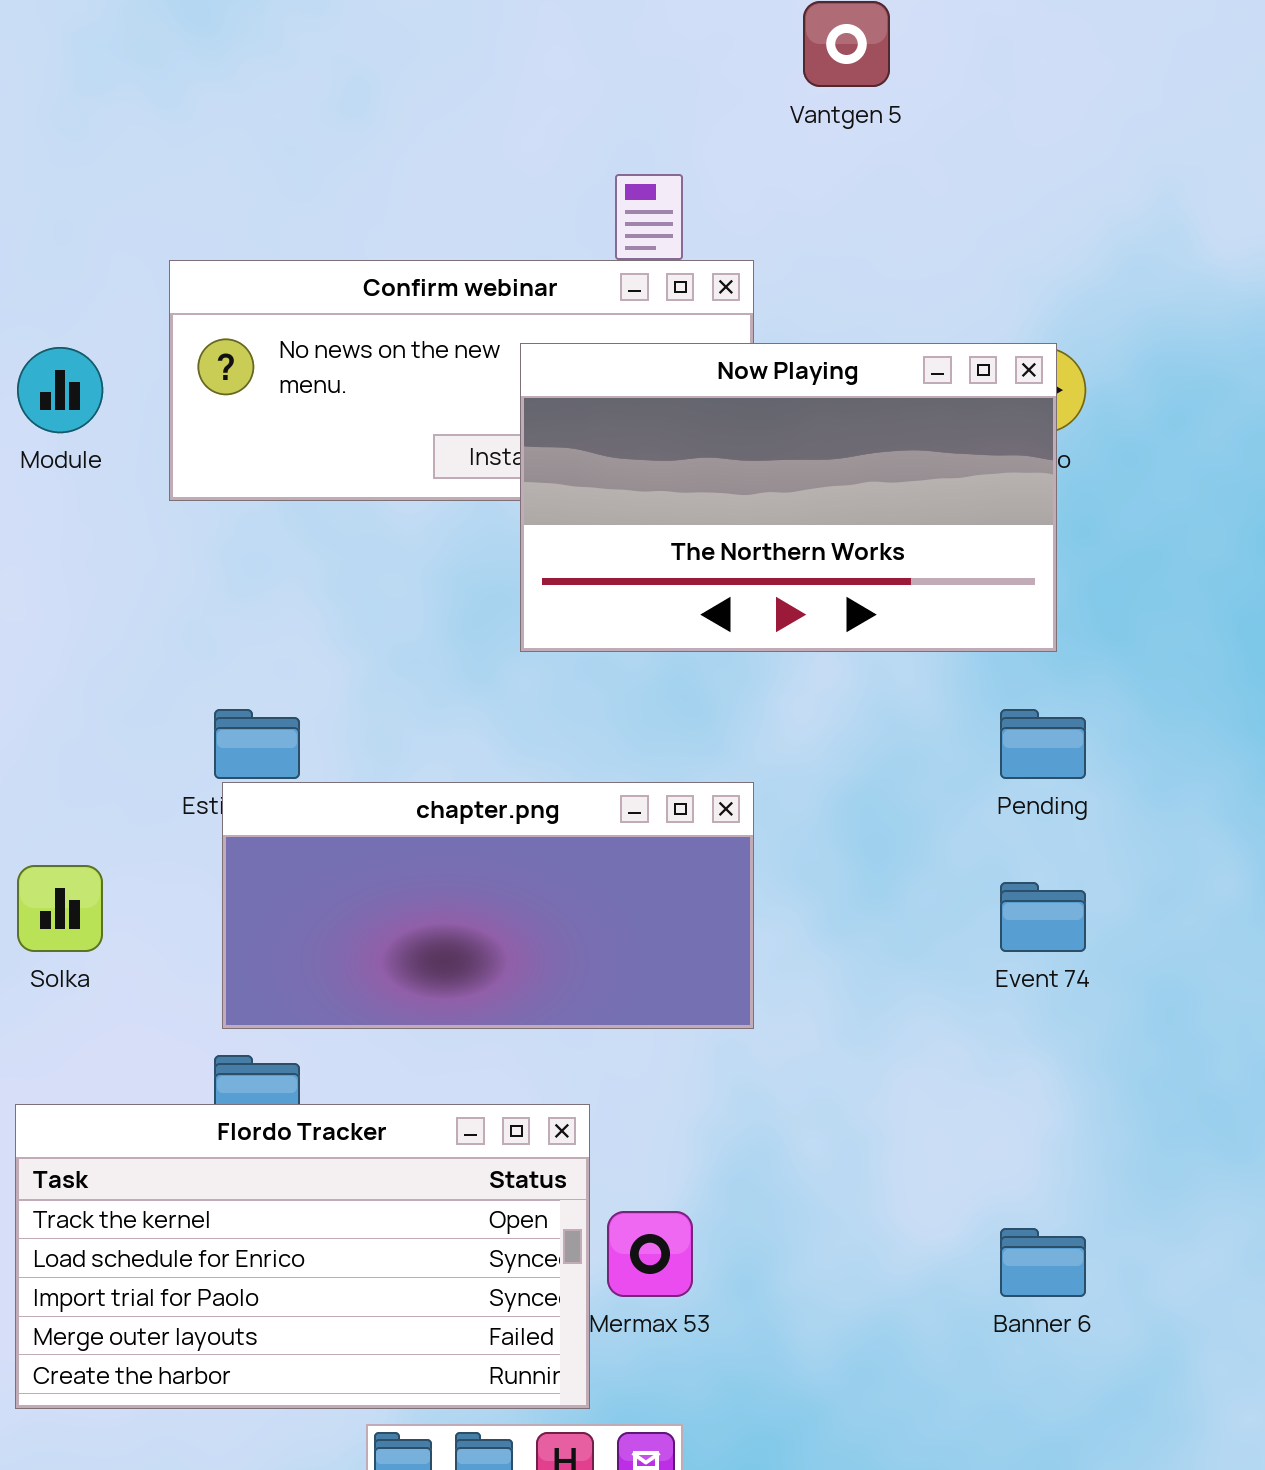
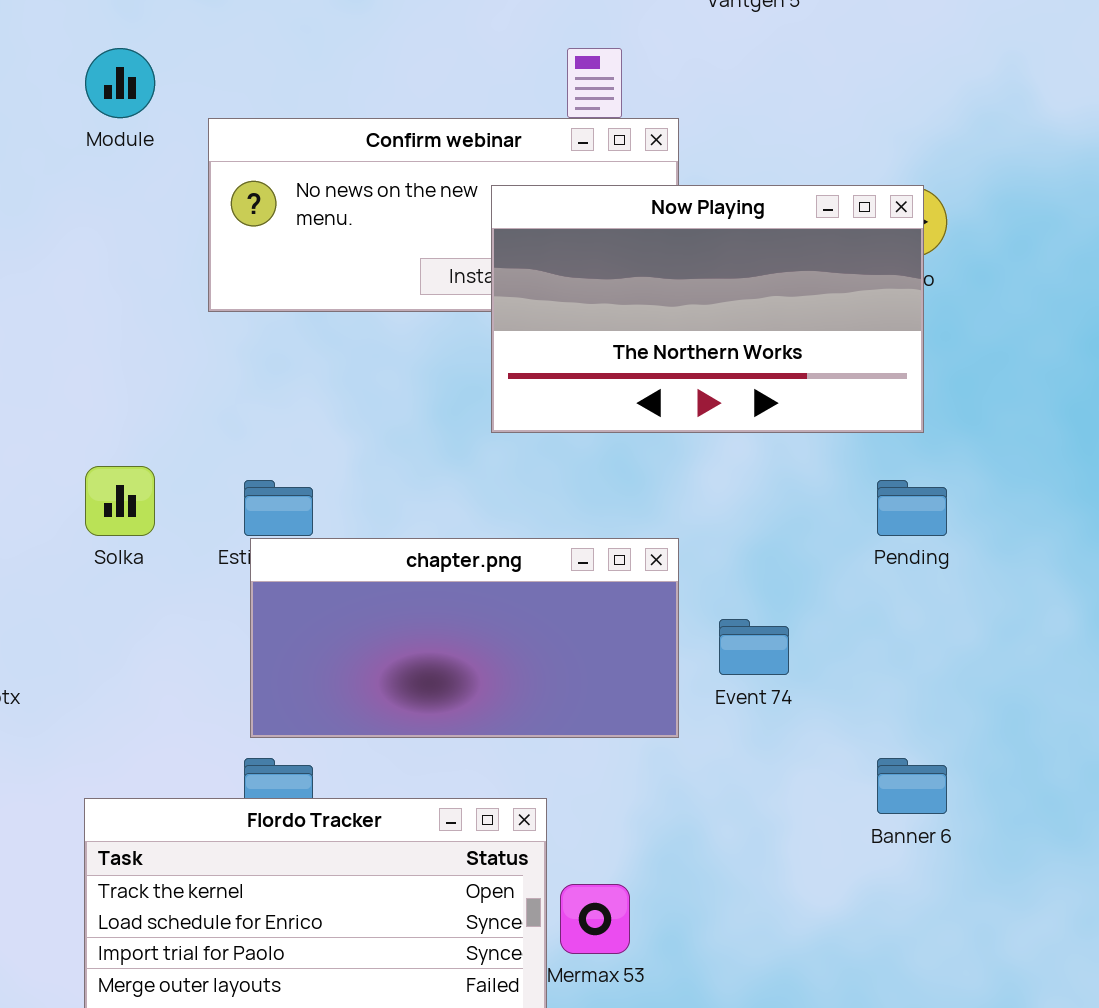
Module: [17,347,103,433] -> [85,48,155,118], moved
Solka: [17,865,103,952] -> [85,466,155,536], moved
Event 74: [1000,882,1086,952] -> [719,619,789,675], moved
Banner 6: [1000,1228,1086,1297] -> [877,758,947,814], moved

